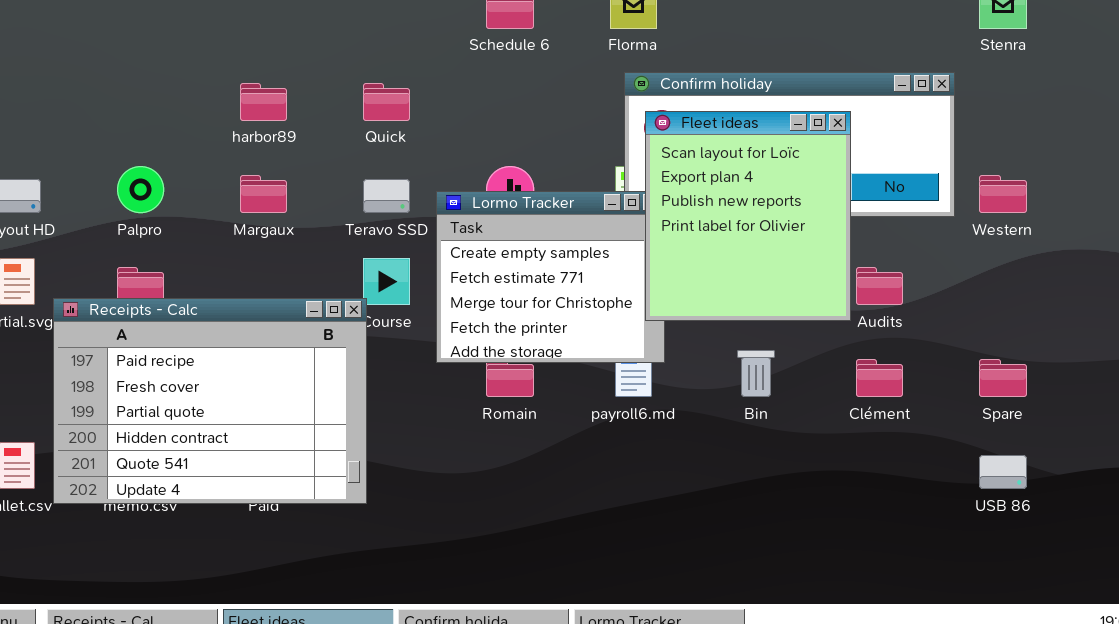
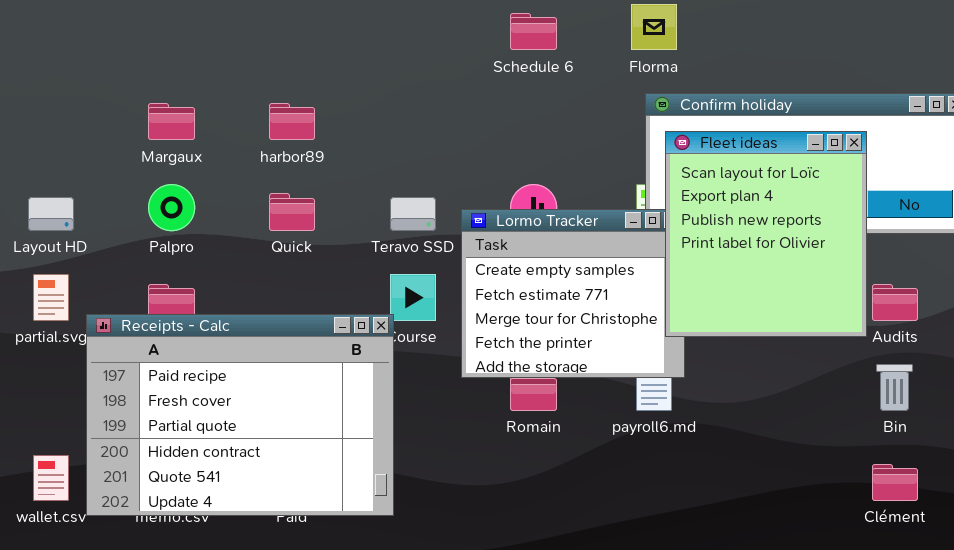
Quick: [363,83,410,121] -> [269,193,315,231], moved
Margaux: [240,175,287,213] -> [148,103,195,140], moved
Bin: [737,350,775,397] -> [876,364,913,411], moved
Clément: [856,359,903,397] -> [872,464,918,501], moved

